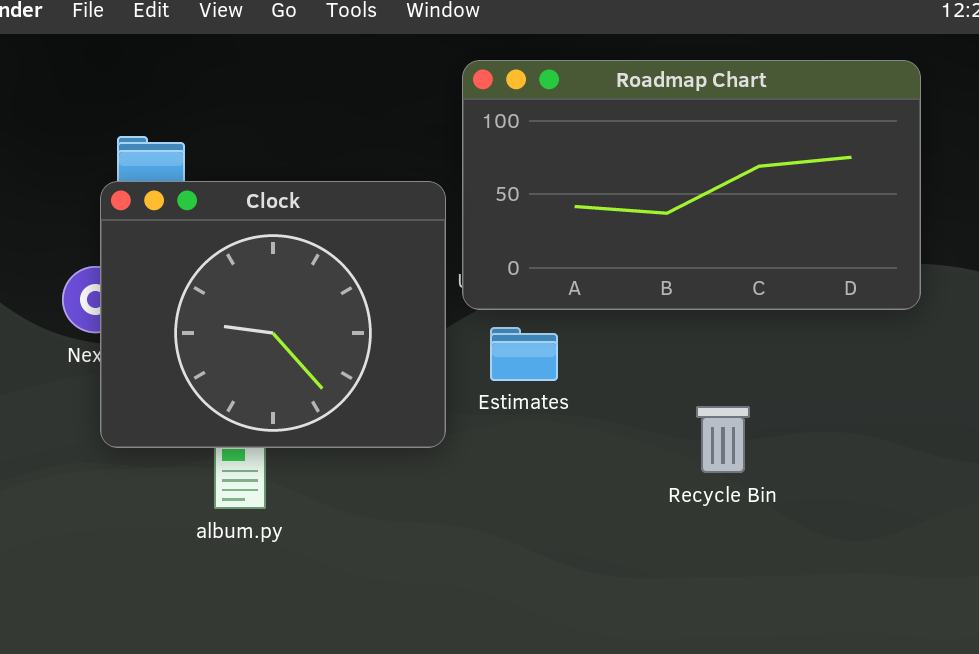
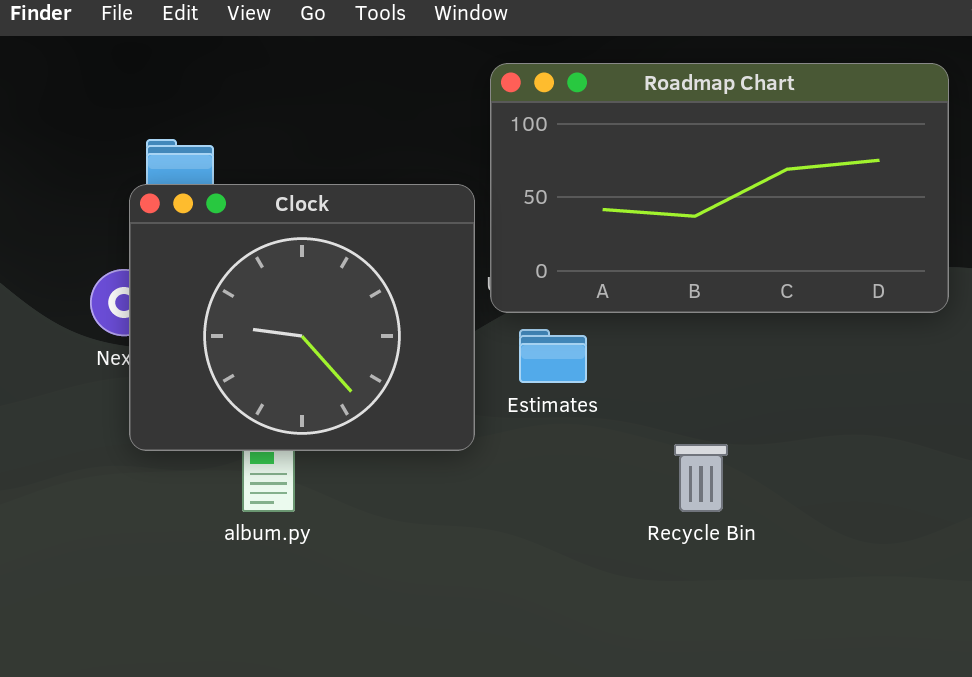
Recycle Bin: [696,406,750,473] -> [674,444,728,512], moved

